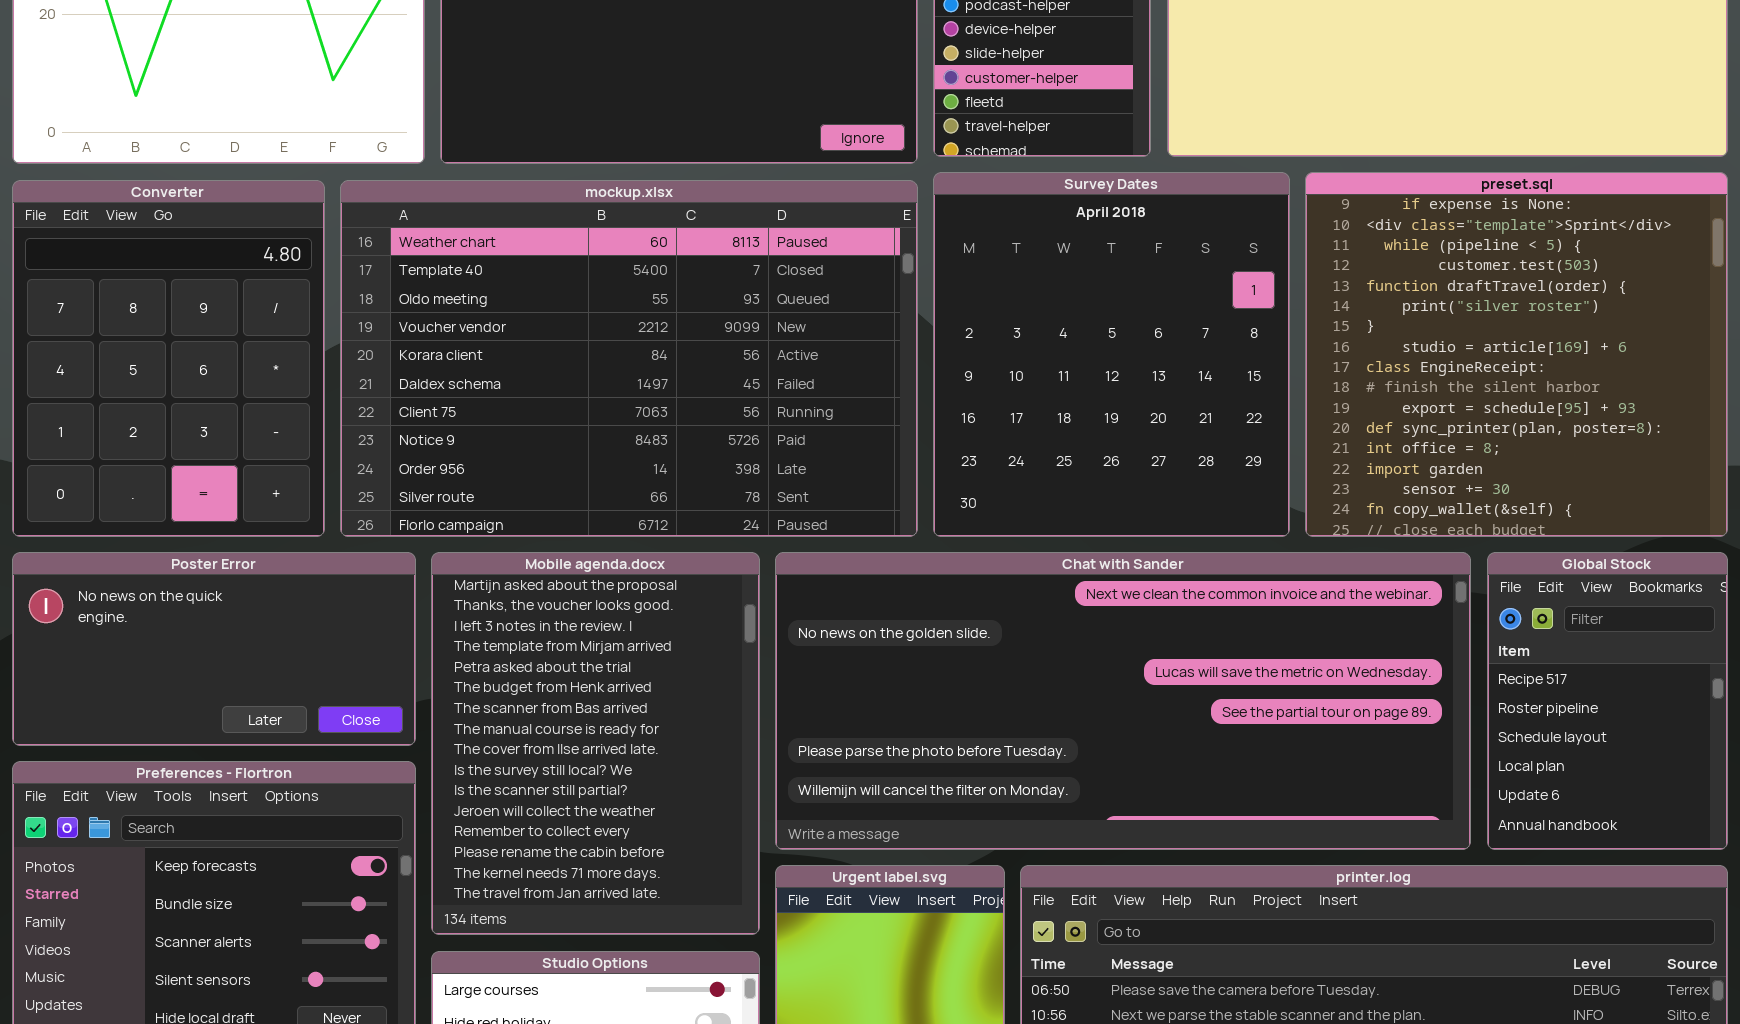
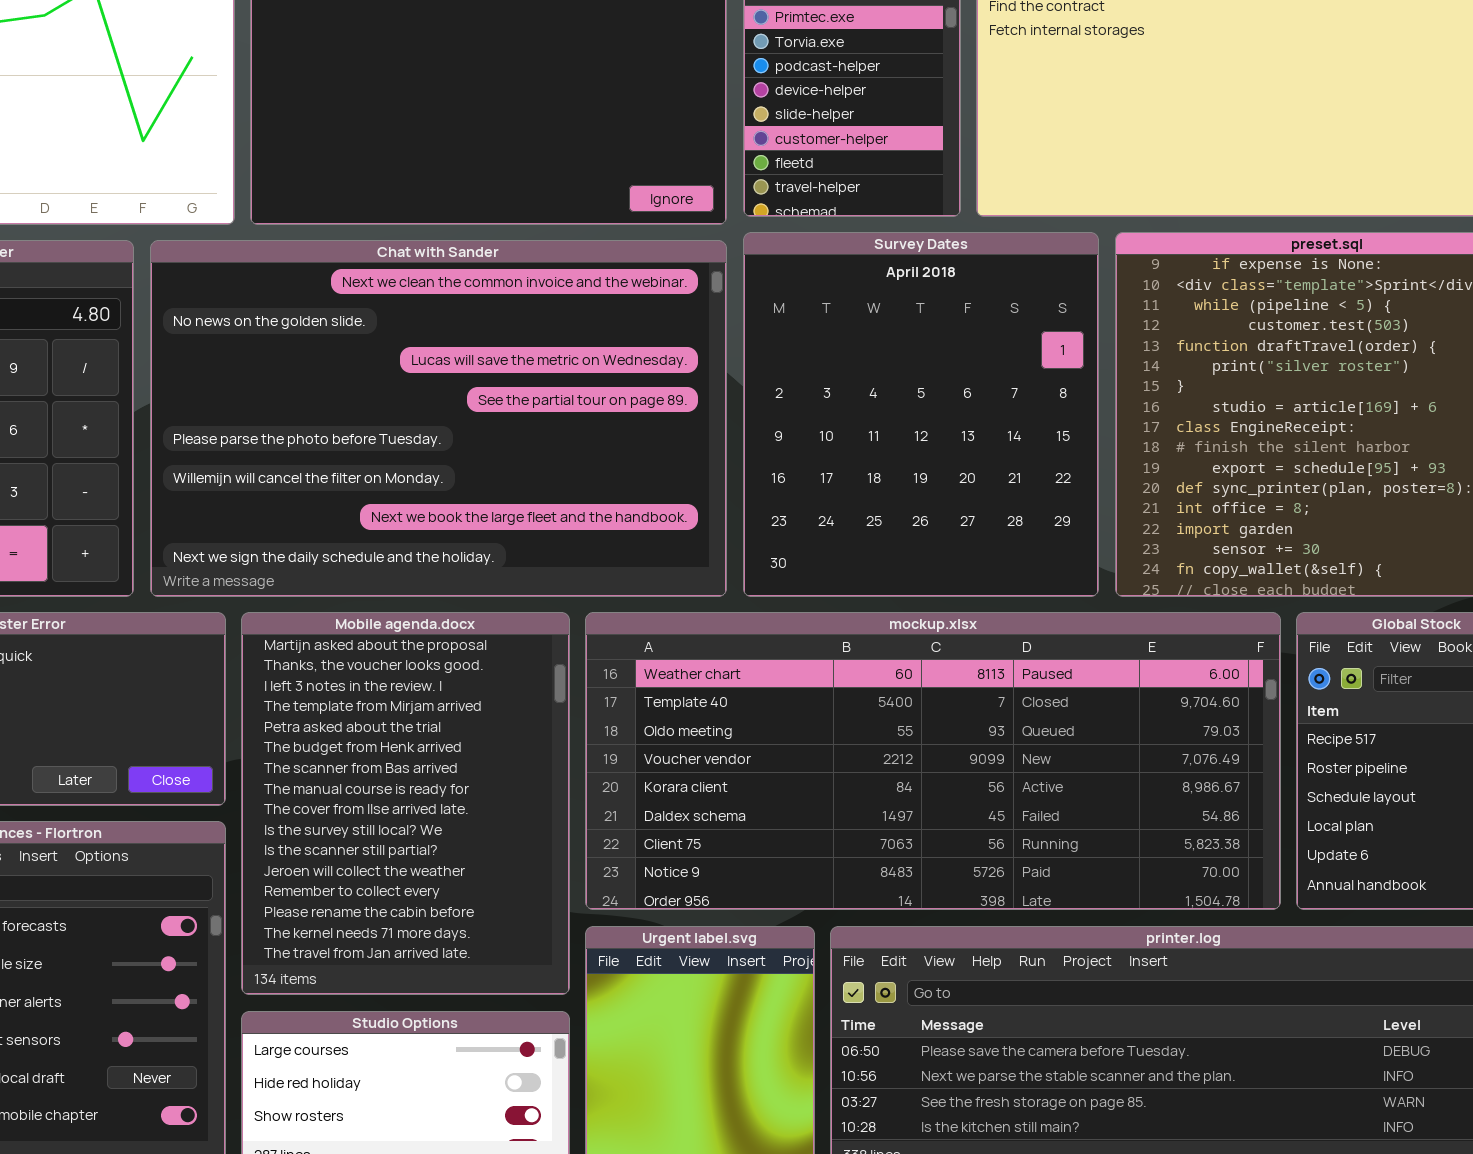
mockup.xlsx: [340,180,918,537] -> [585,612,1281,910], moved, resized
Chat with Sander: [775,552,1471,850] -> [150,240,727,597], moved, resized

